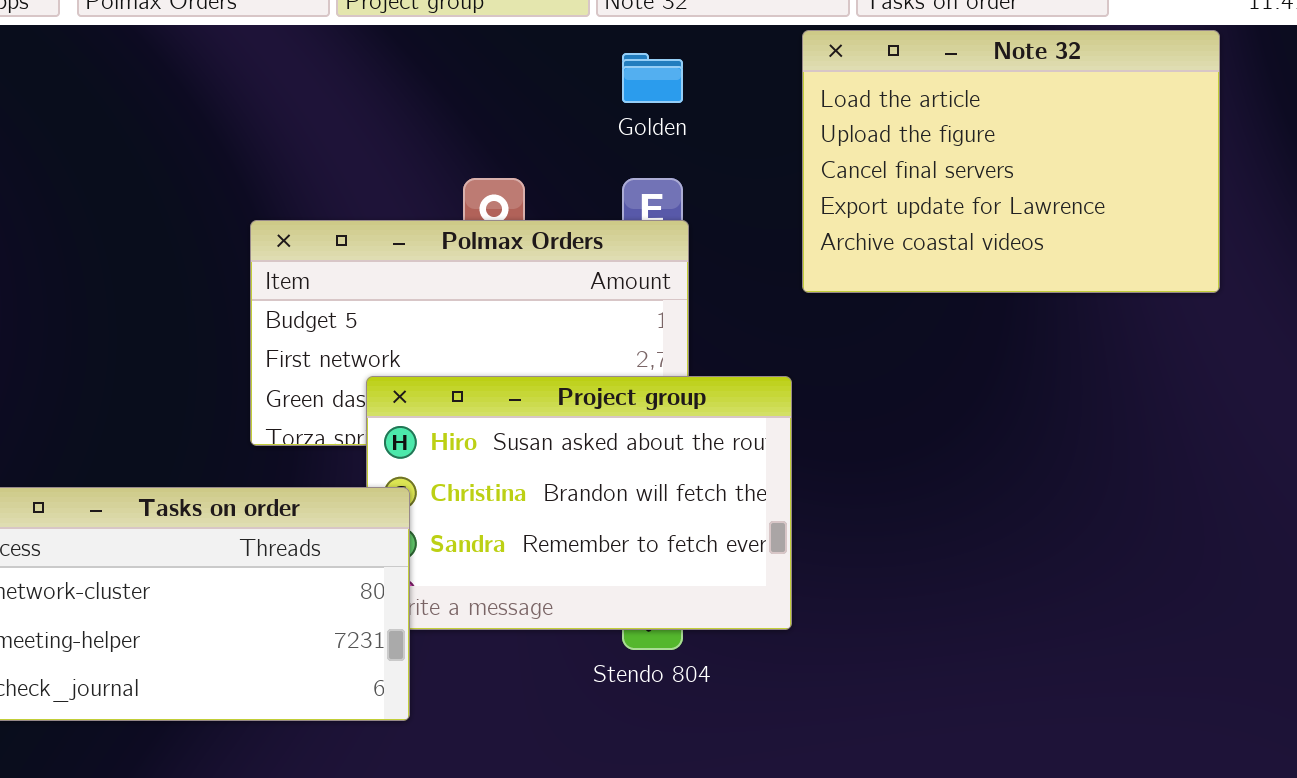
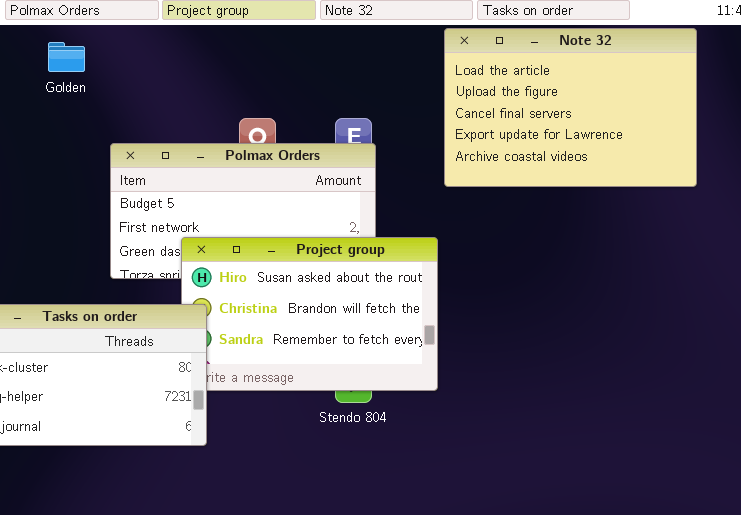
Golden: [622,53,683,103] -> [48,42,85,72], moved

